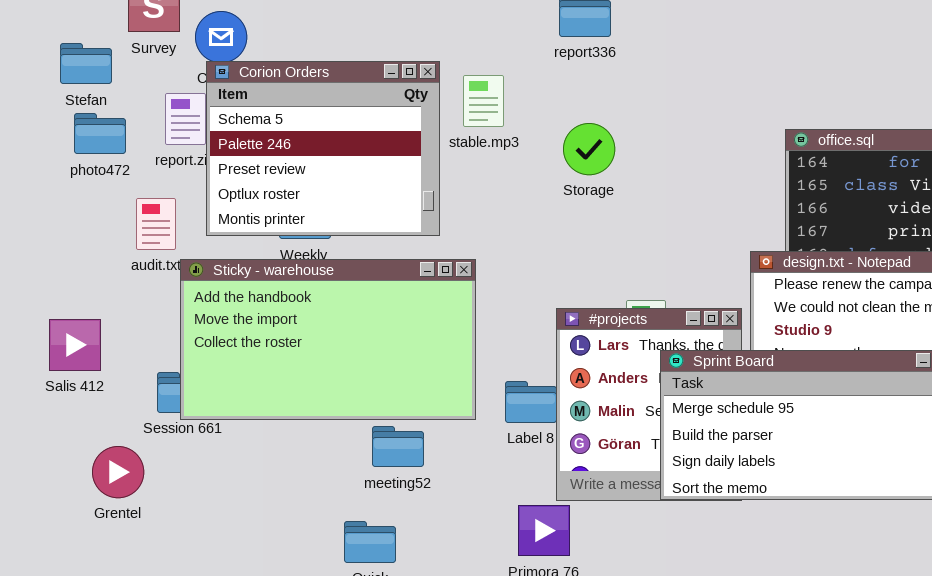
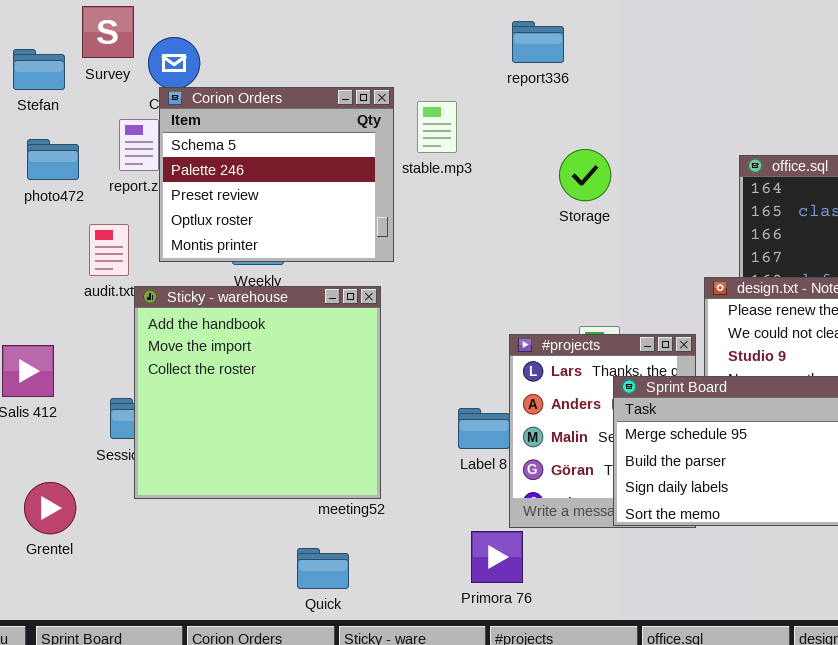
Stefan: [60,43,112,84] -> [13,49,65,90], moved
Storage: [563,123,615,175] -> [559,149,611,201], moved
Sticky - warehouse: [180,259,476,420] -> [134,286,381,499], resized
Grentel: [92,446,144,498] -> [24,482,76,534], moved

